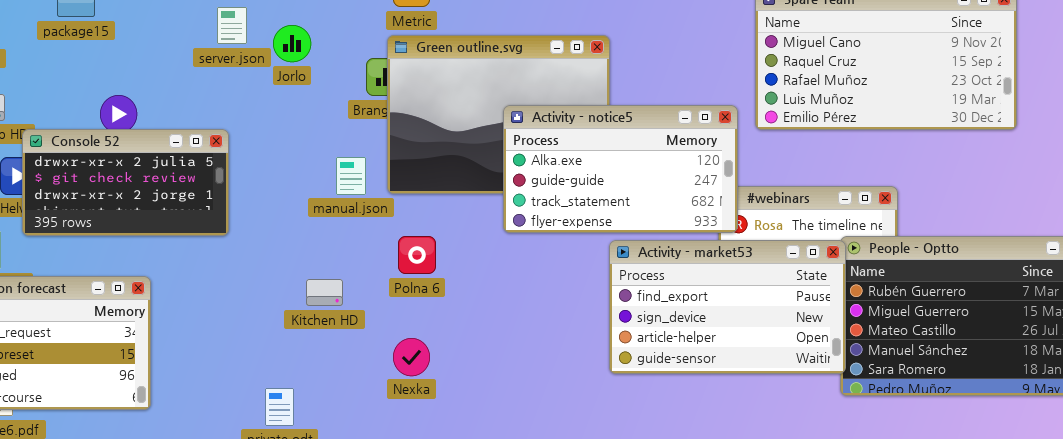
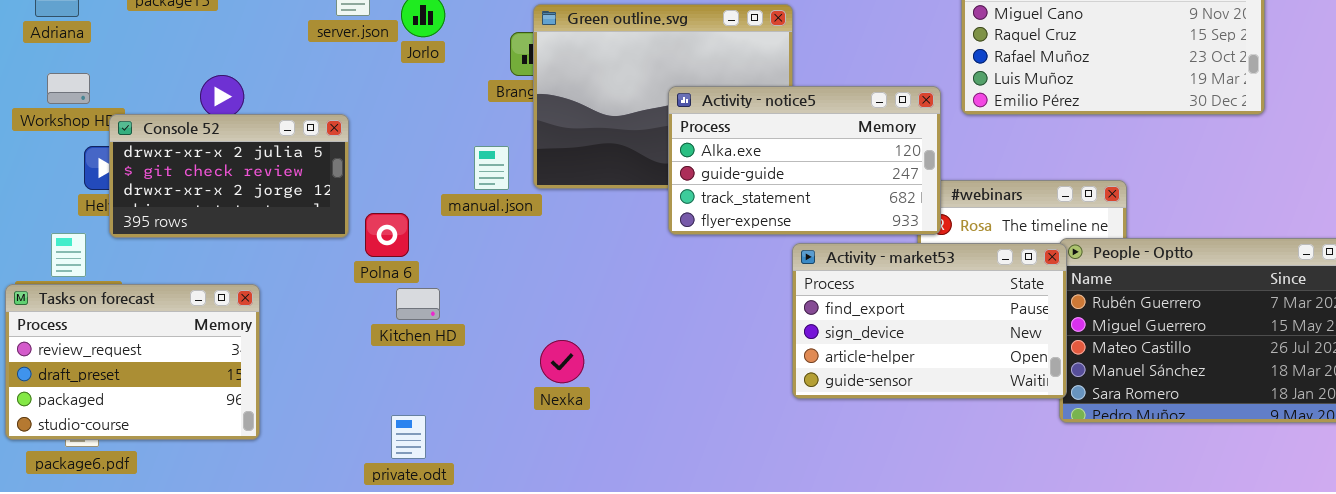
Polna 6: [398,236,436,274] -> [365,213,409,257], moved
Kitchen HD: [306,279,343,306] -> [396,288,440,320], moved
Nexka: [393,338,430,376] -> [540,340,584,383], moved

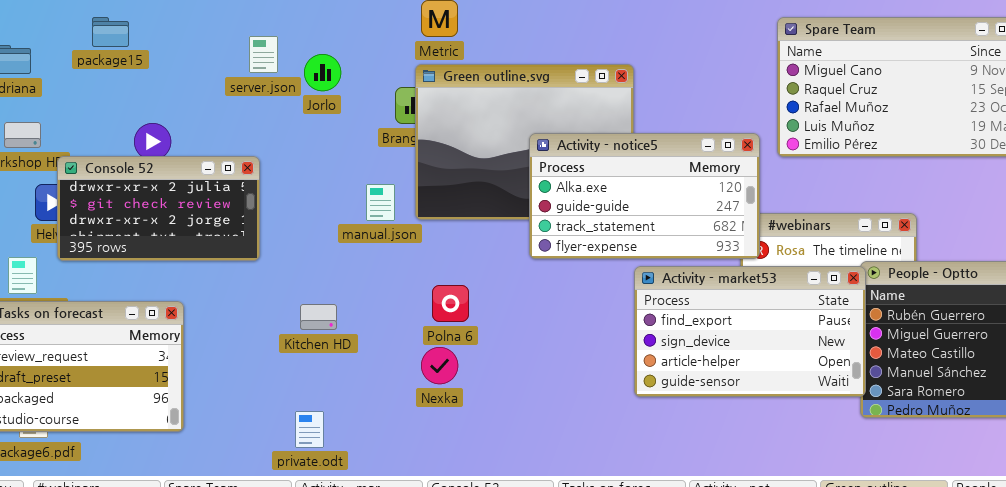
Polna 6: [365,213,409,257] -> [432,285,469,322], moved

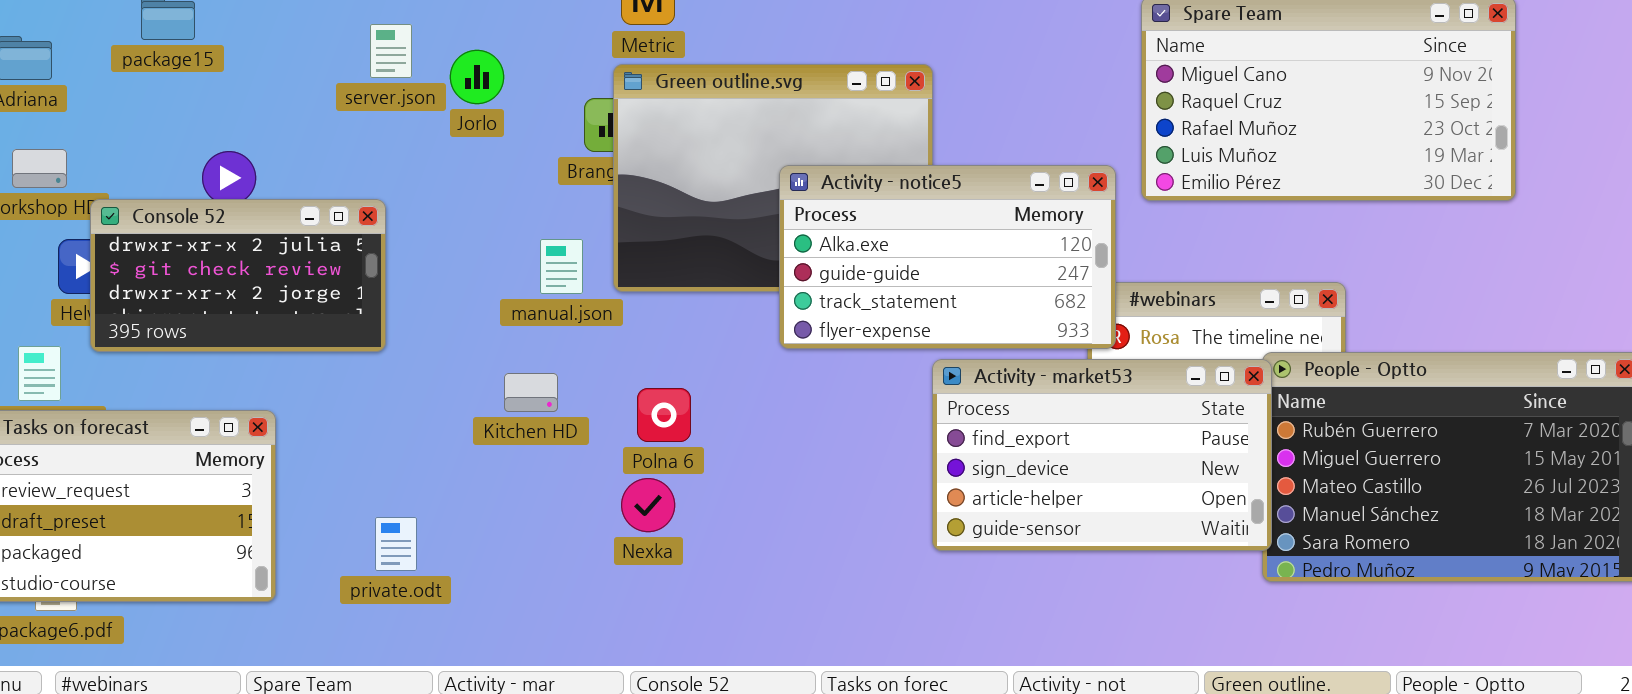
Kitchen HD: [300,304,337,330] -> [504,373,558,412], moved
private.odt: [295,411,324,448] -> [375,517,417,571], moved

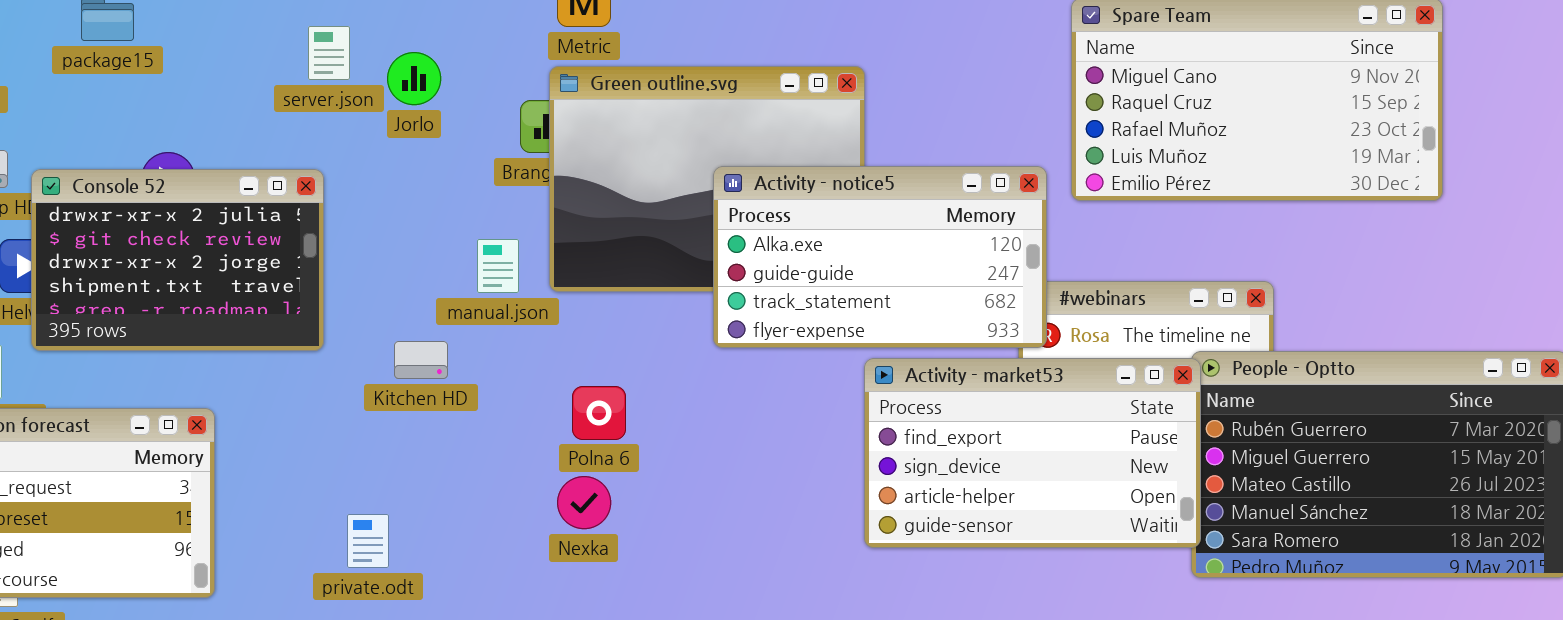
Console 52: [90,199,386,352] -> [31,169,324,351], resized
Kitchen HD: [504,373,558,412] -> [394,341,448,379], moved
private.odt: [375,517,417,571] -> [347,514,389,568], moved

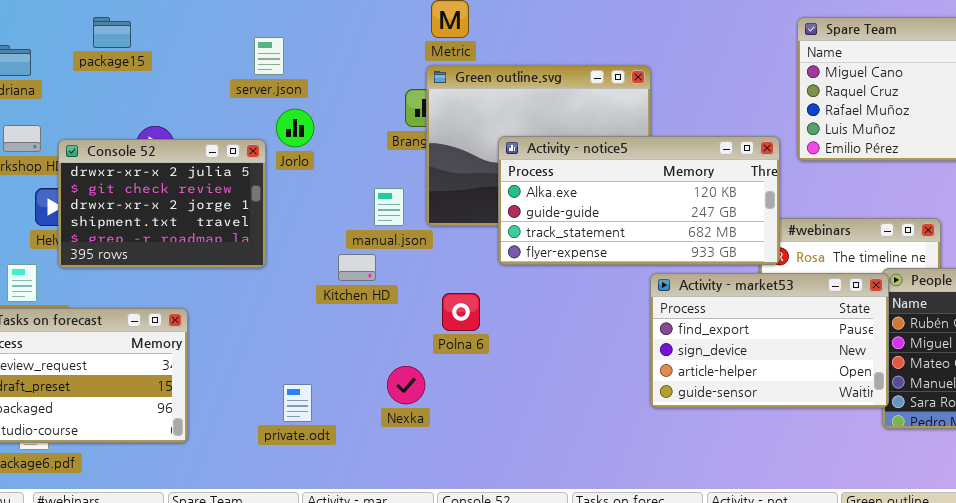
Jorlo: [387,52,441,105] -> [276,109,314,147], moved
Activity - notice5: [713,166,1047,348] -> [498,136,780,265], resized
Kitchen HD: [394,341,448,379] -> [338,254,376,281], moved
Nexka: [557,476,611,529] -> [387,366,425,404], moved

